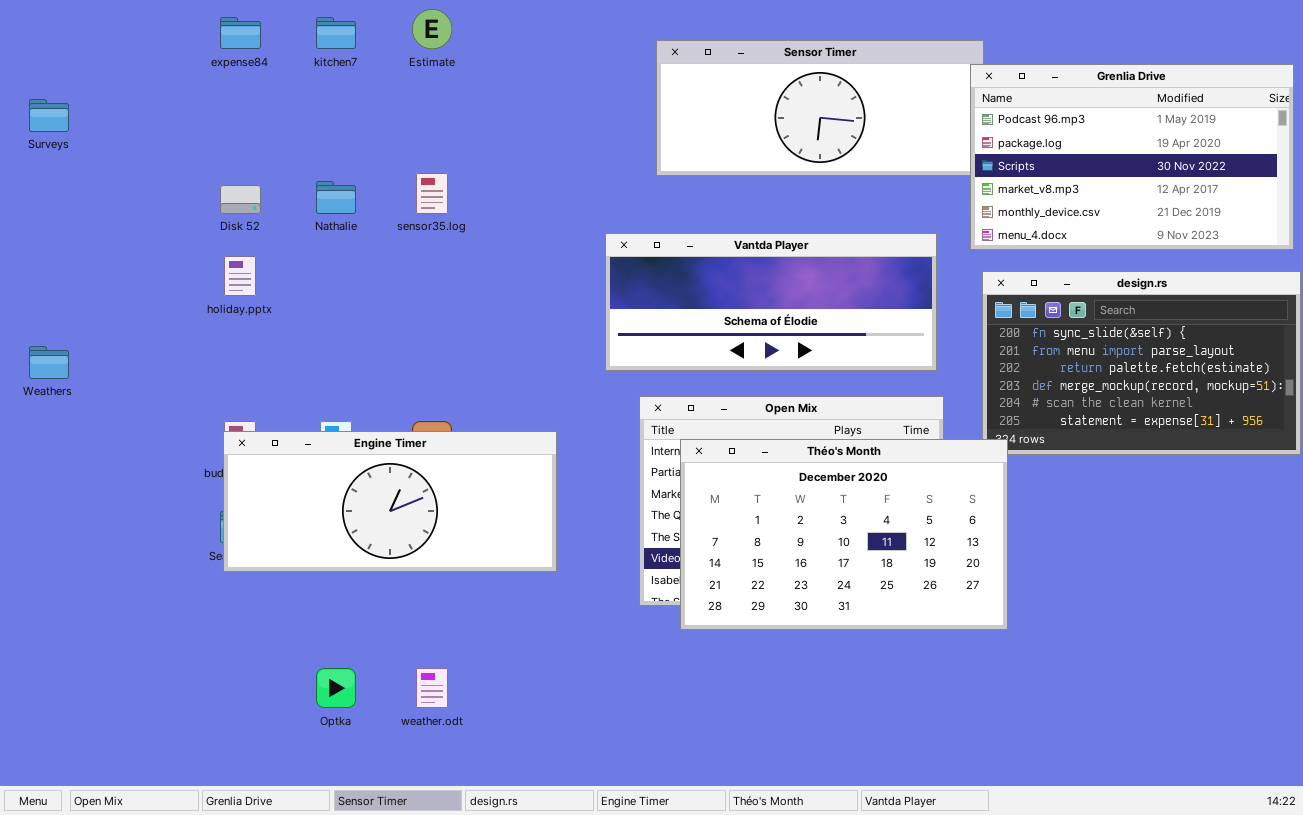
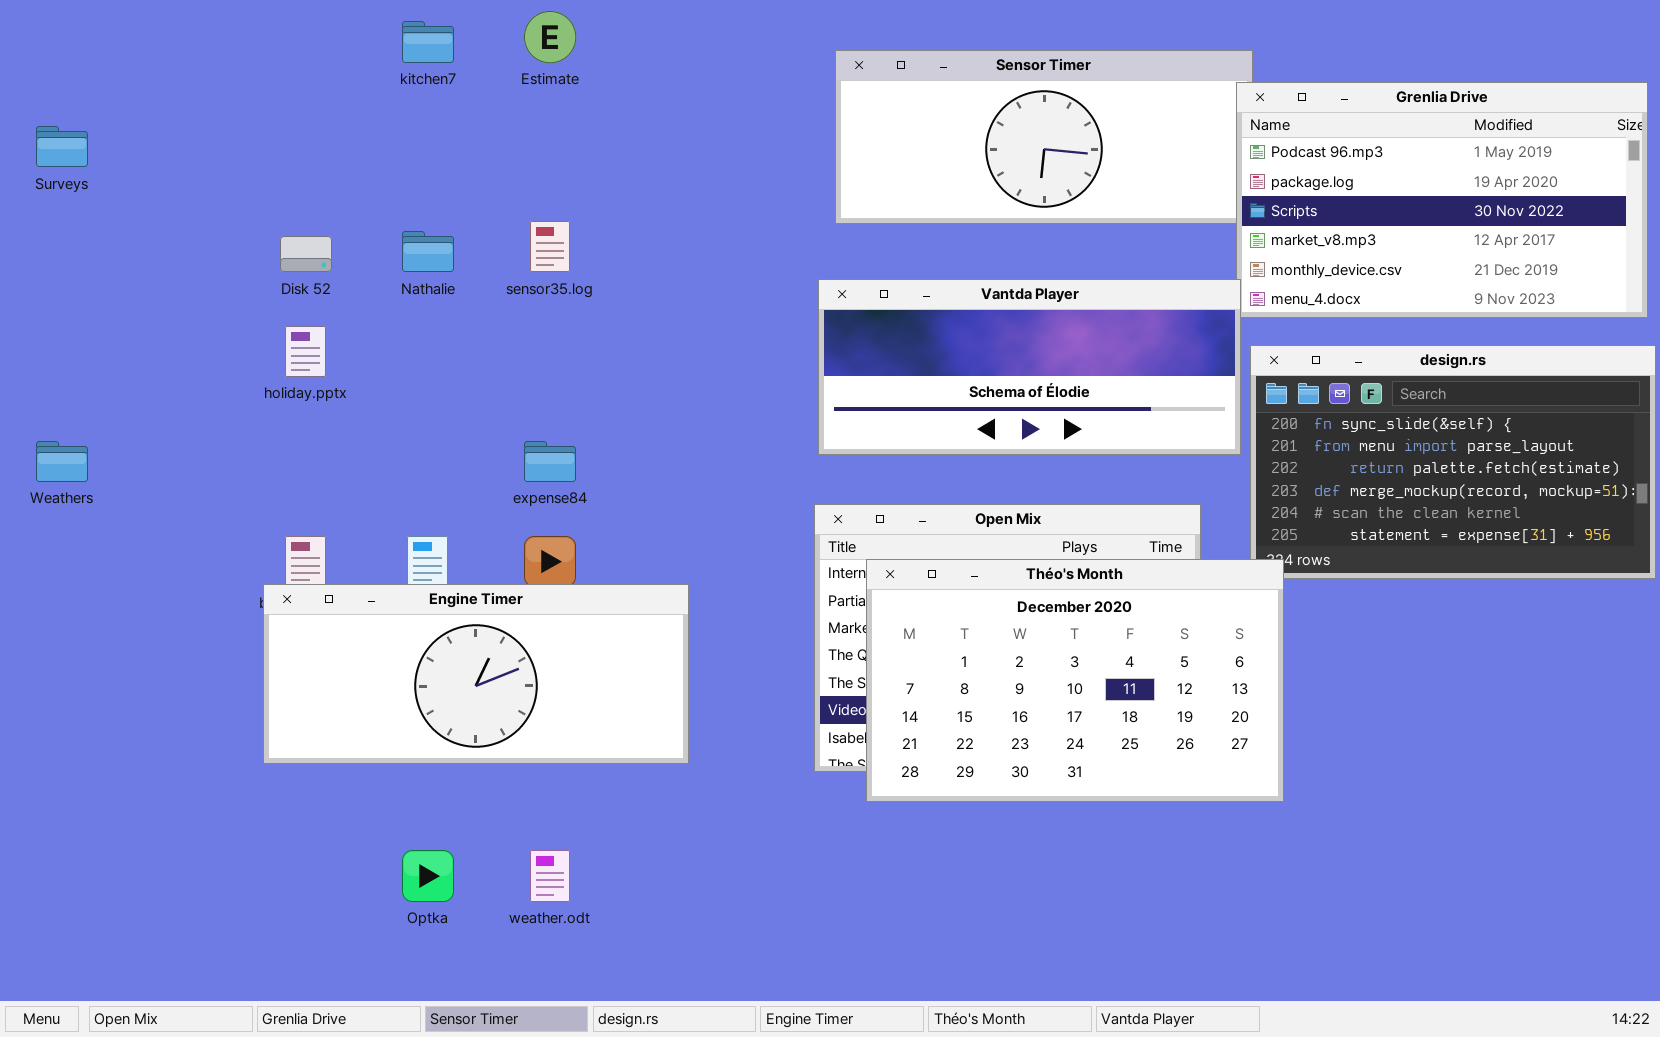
expense84: [220,17,261,49] -> [524,441,576,482], moved
Vantda Player: [605,233,937,371] -> [818,279,1241,455], moved
Engine Timer: [223,431,557,572] -> [263,584,689,764], moved

